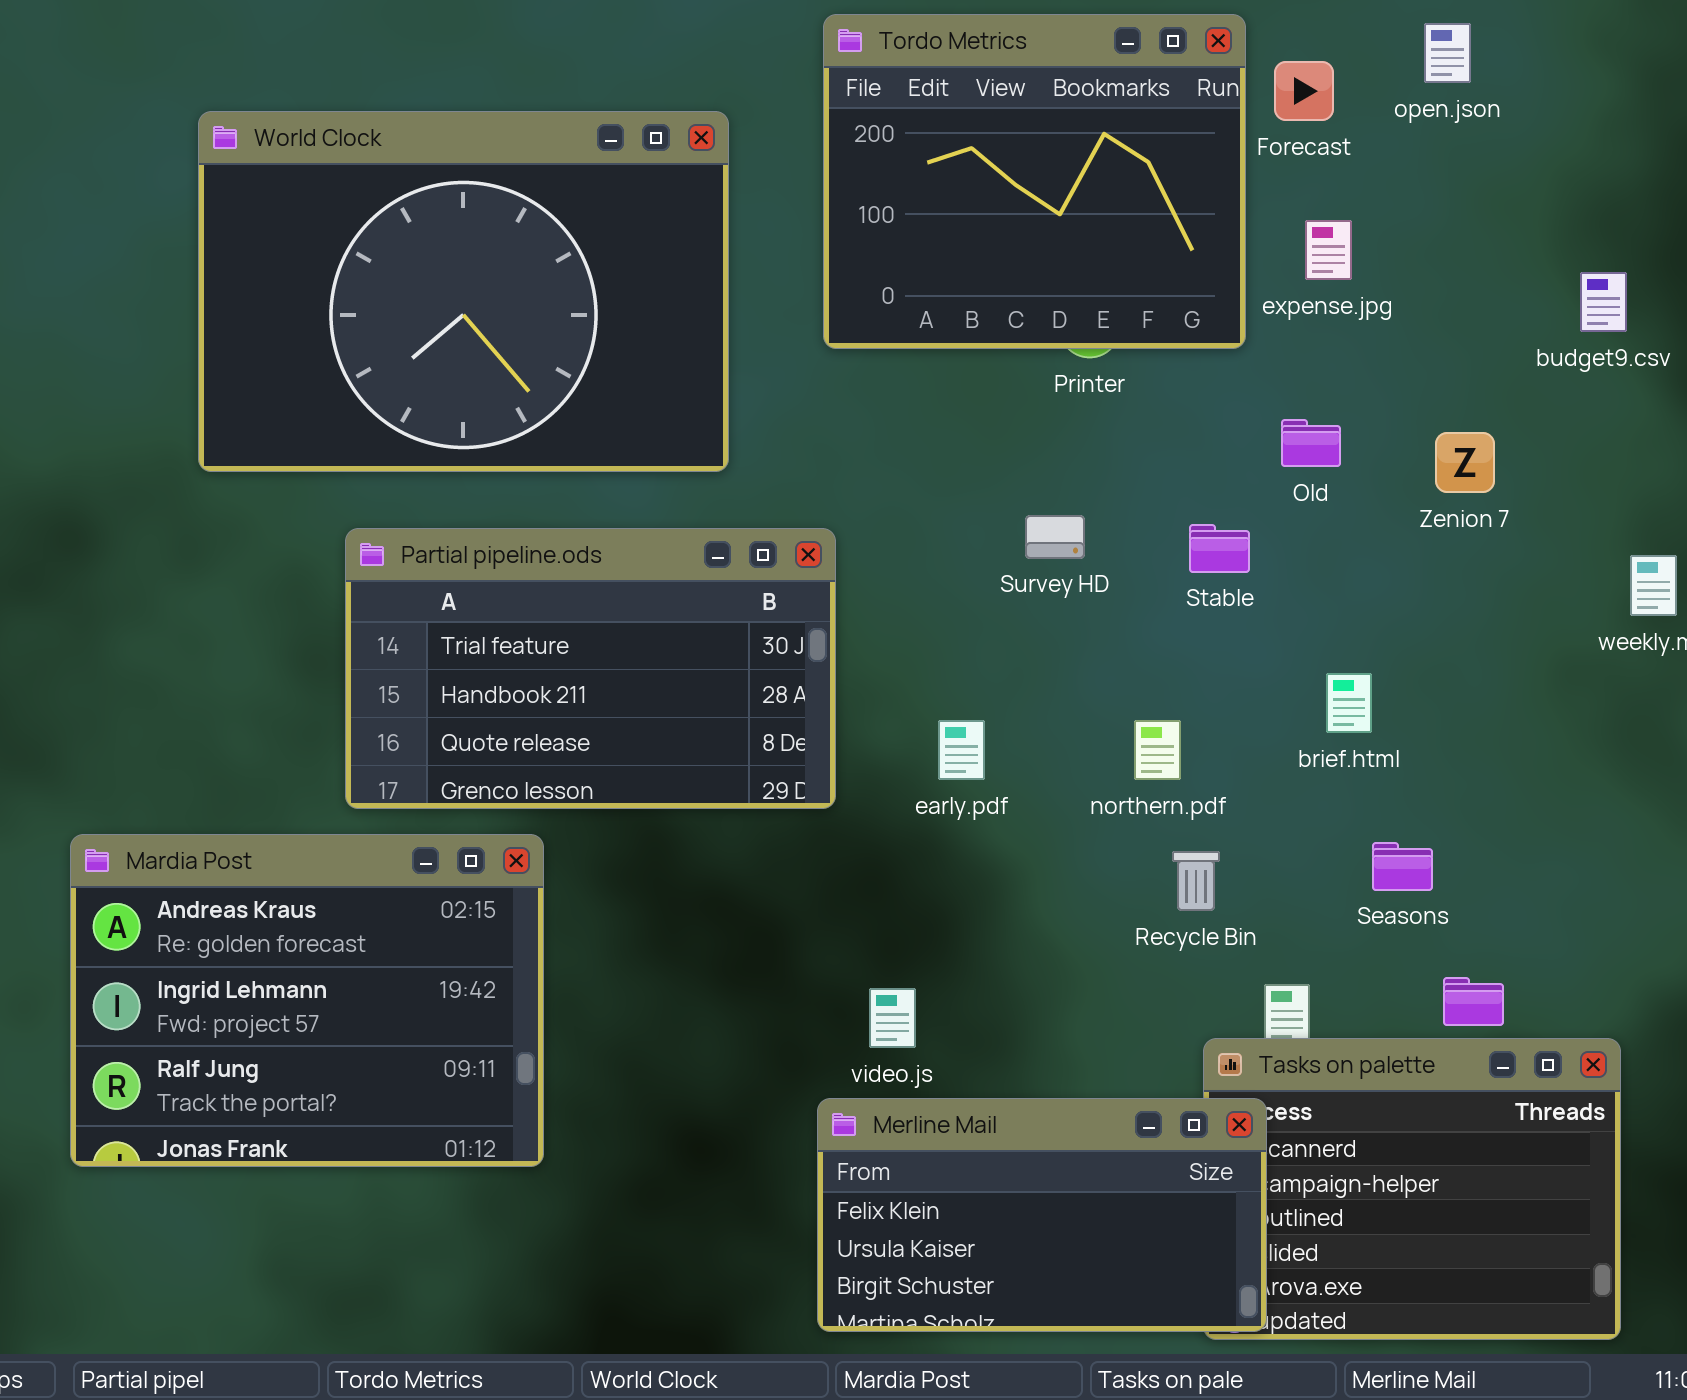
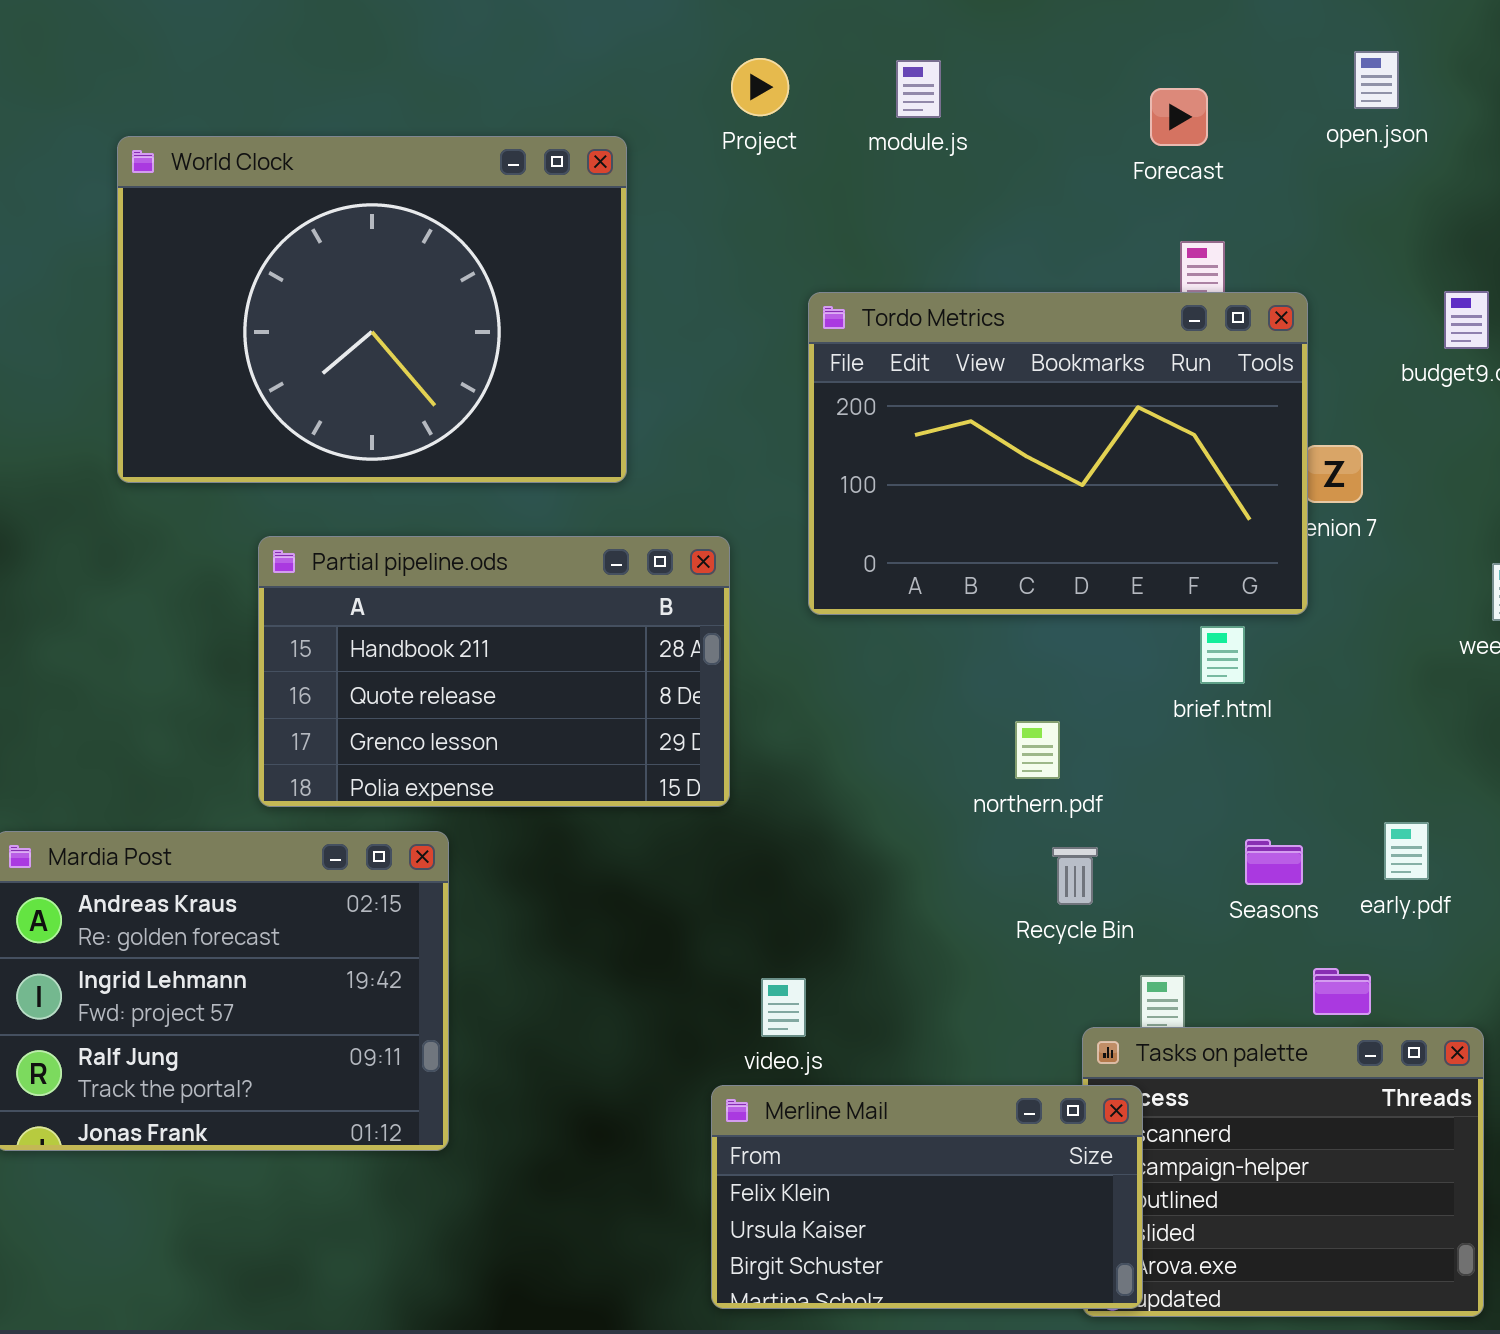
Tordo Metrics: [823,14,1246,349] -> [808,292,1308,615], moved, resized
open.json: [1424,23,1471,83] -> [1354,51,1399,109], moved
Partial pipeline.ods: [345,528,836,809] -> [258,536,730,807], scrolled down 1 row
brief.html: [1326,673,1372,733] -> [1200,626,1245,684], moved
early.pdf: [938,720,985,780] -> [1384,822,1429,880], moved

